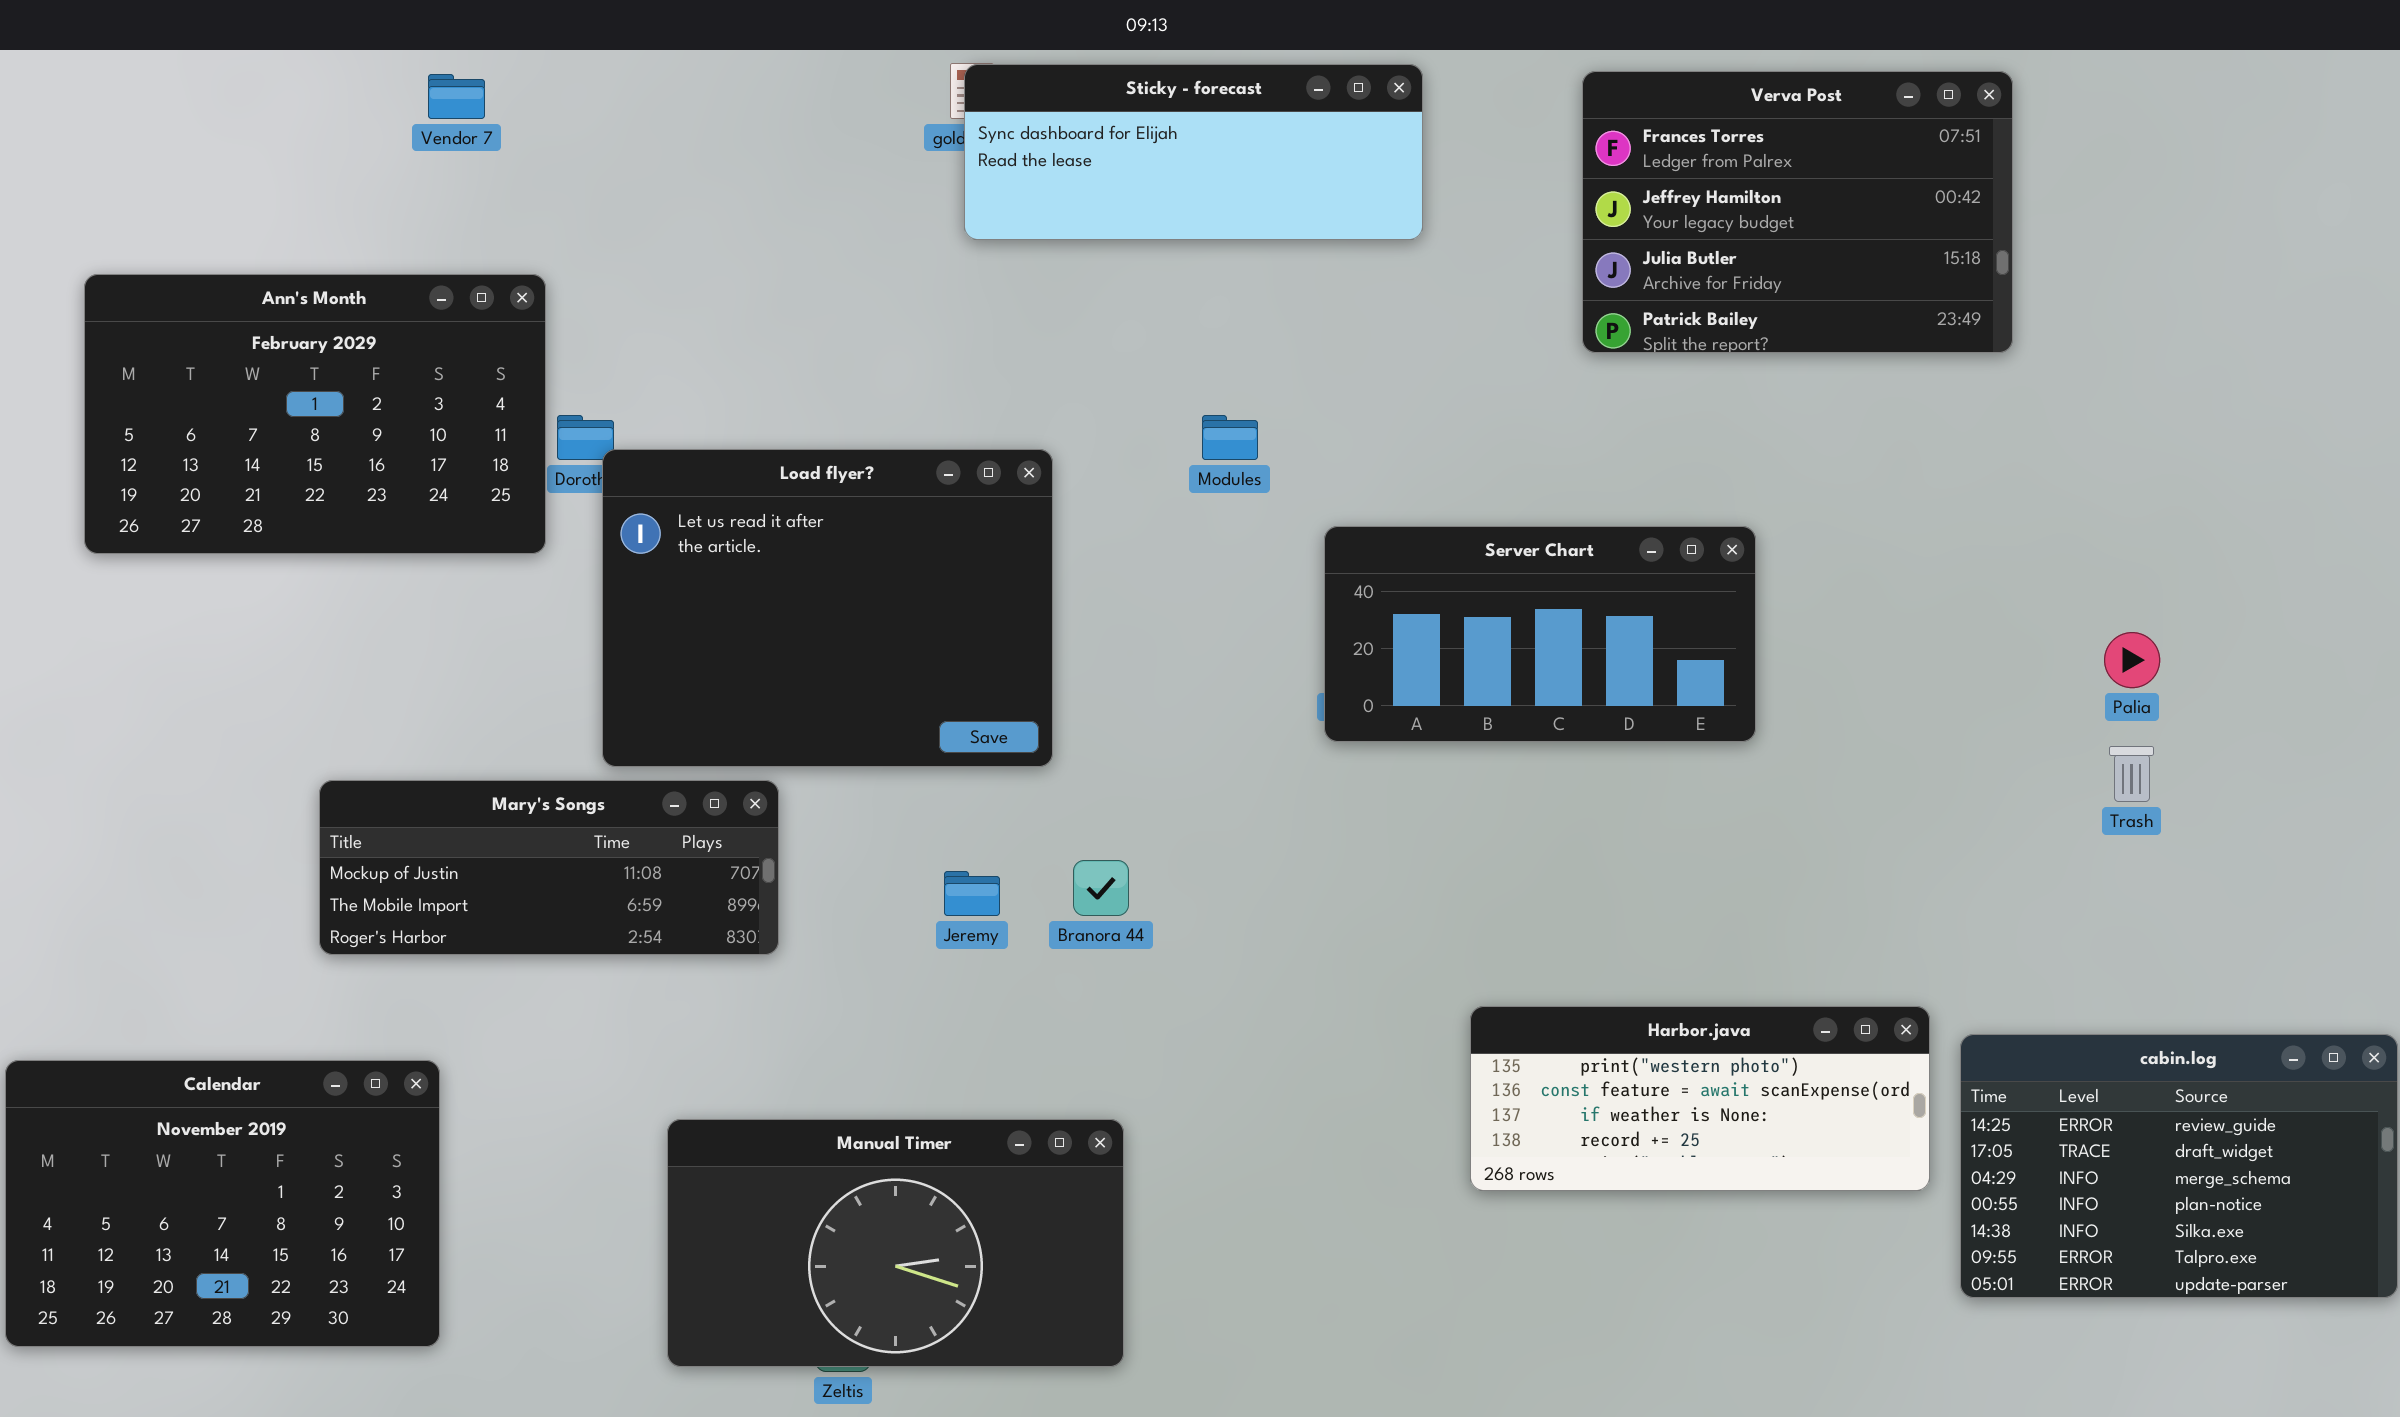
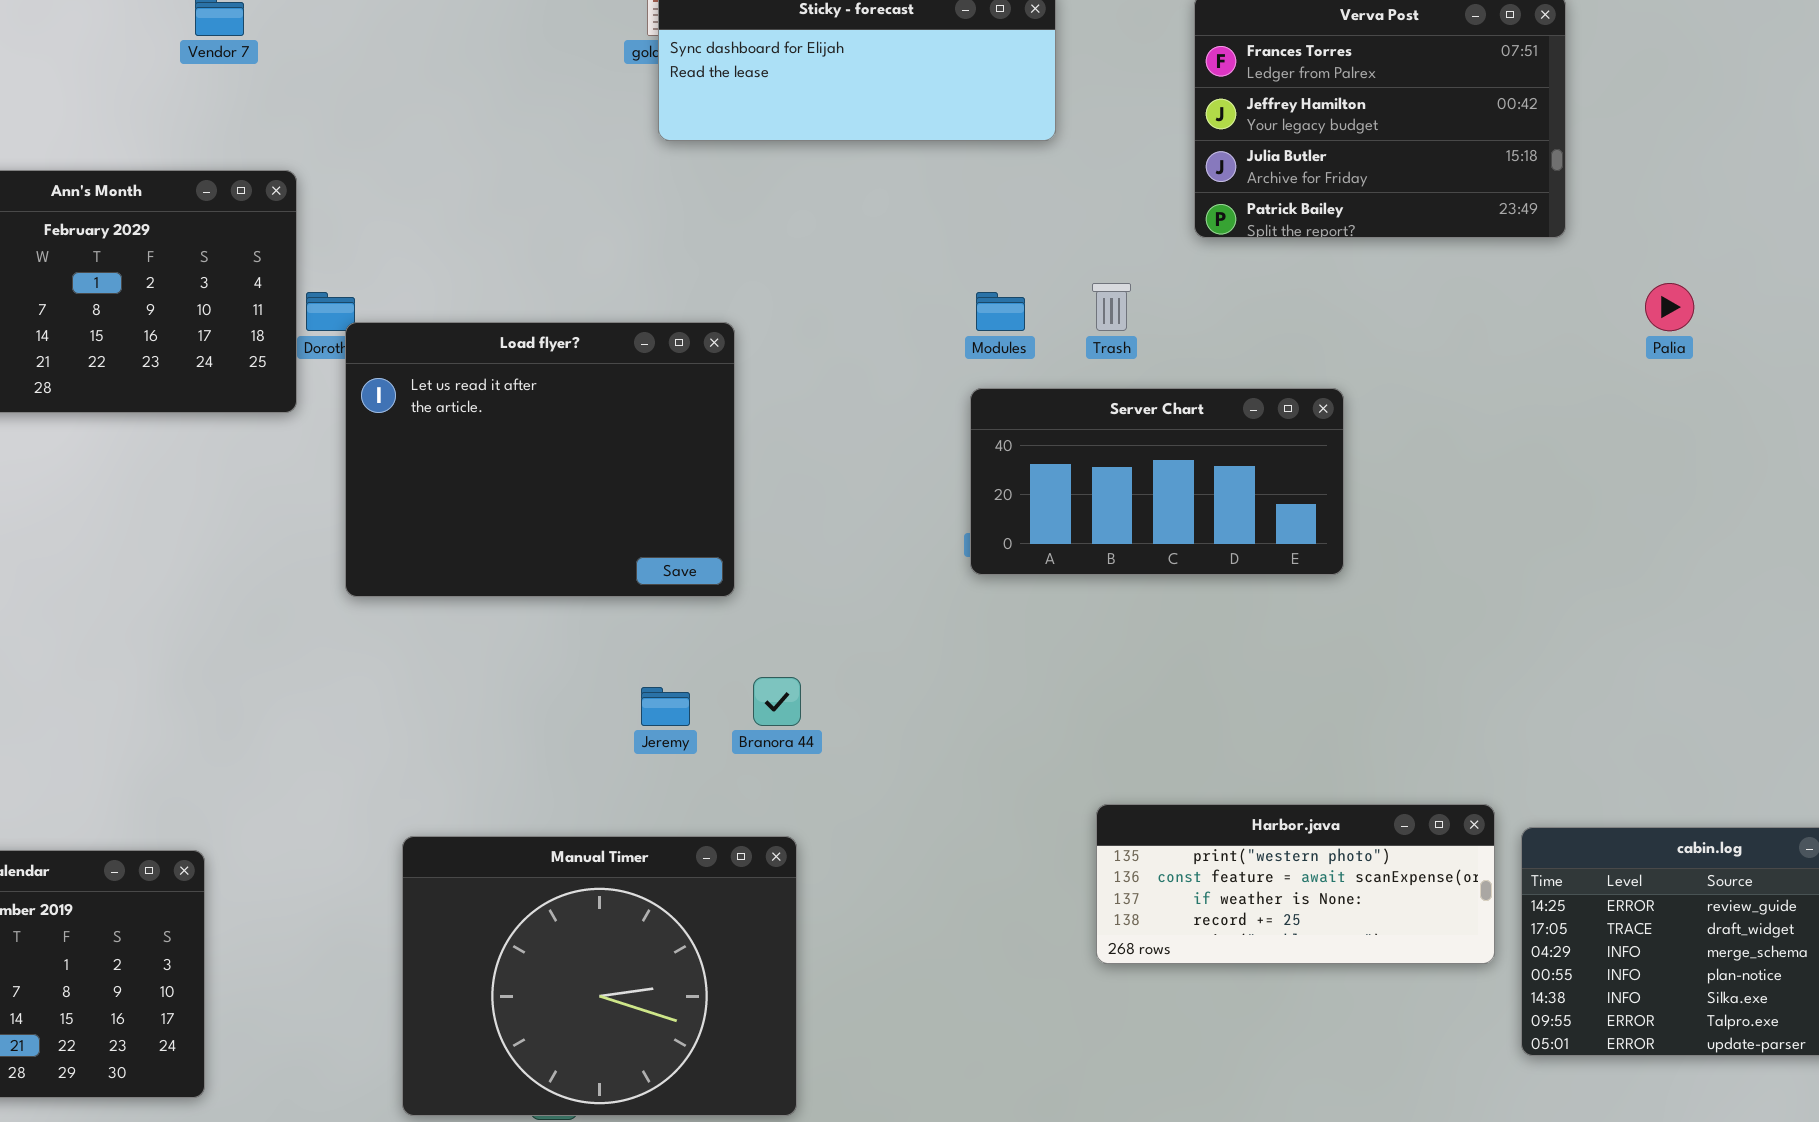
Modules: [1202,415,1258,460] -> [976,292,1025,331], moved
Palia: [2104,632,2160,688] -> [1645,283,1694,331], moved
Trash: [2109,746,2154,802] -> [1092,283,1131,331], moved
Mary's Songs: [319,780,779,955] -> none, closed
Manual Timer: [667,1119,1124,1367] -> [402,836,797,1116], resized

